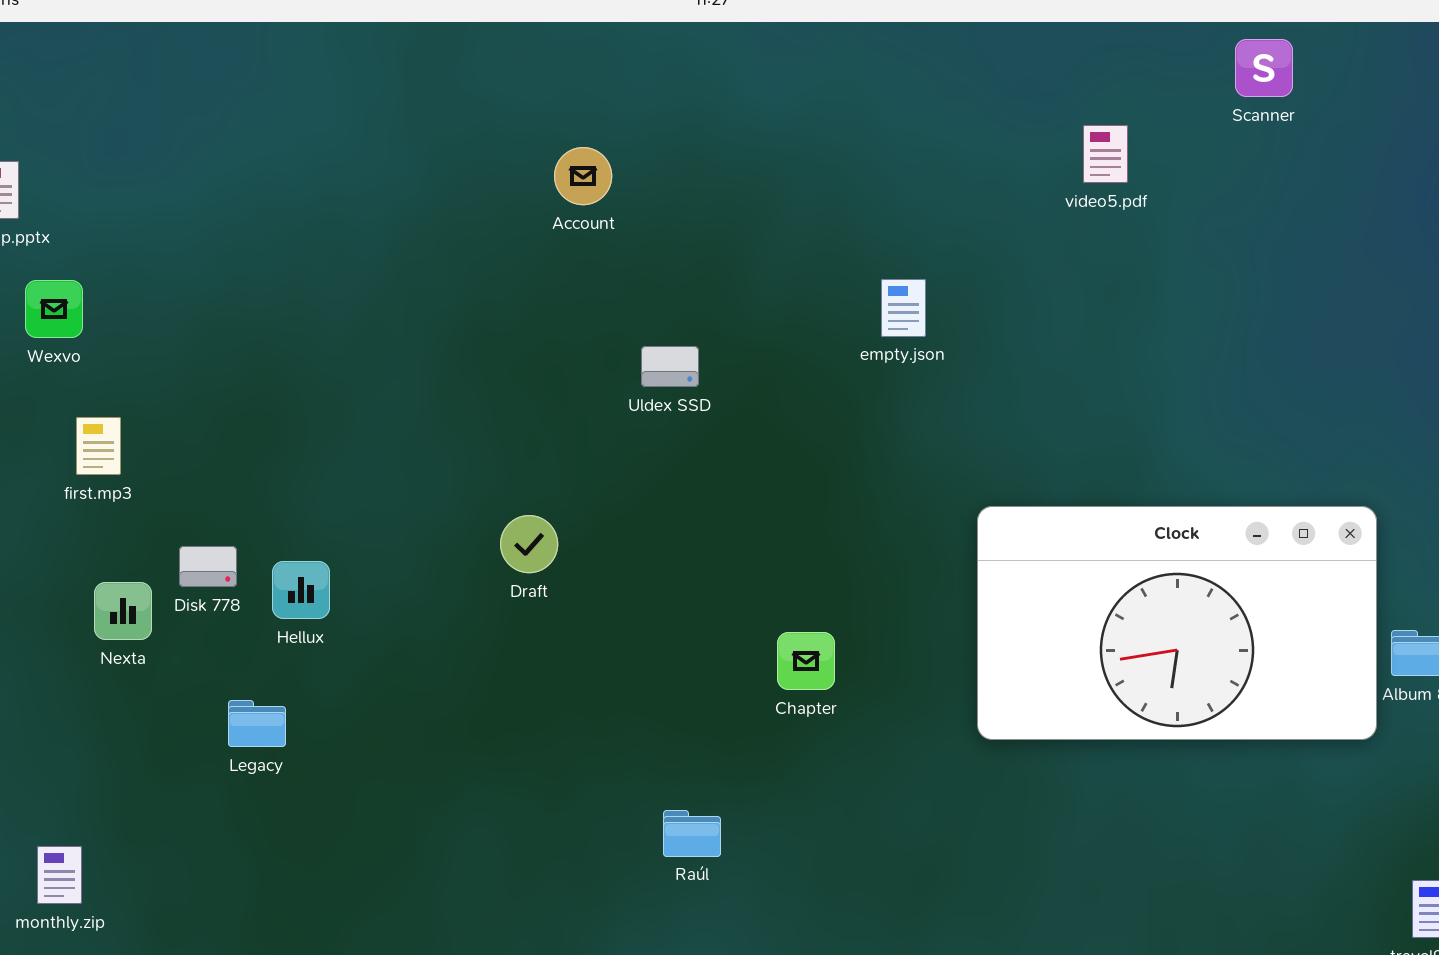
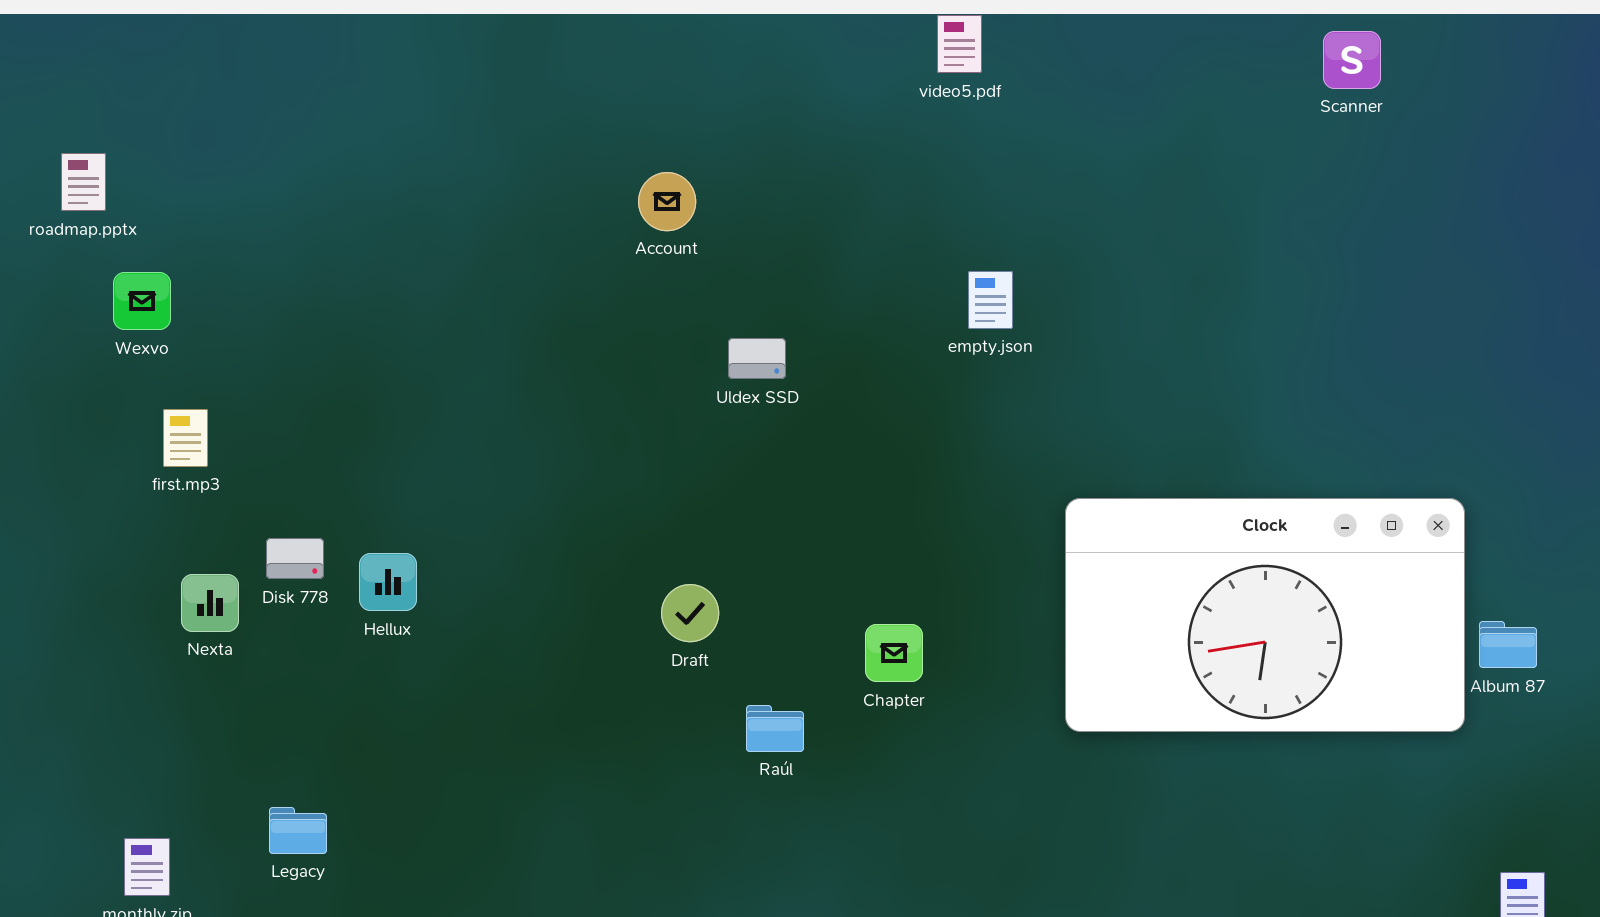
video5.pdf: [1083,125,1128,183] -> [937,15,982,73], moved
Account: [554,147,612,205] -> [638,172,696,231], moved
Draft: [500,515,558,573] -> [661,584,719,642], moved
Legacy: [228,700,286,747] -> [269,807,327,854], moved
Raúl: [663,810,721,857] -> [746,705,804,752], moved

